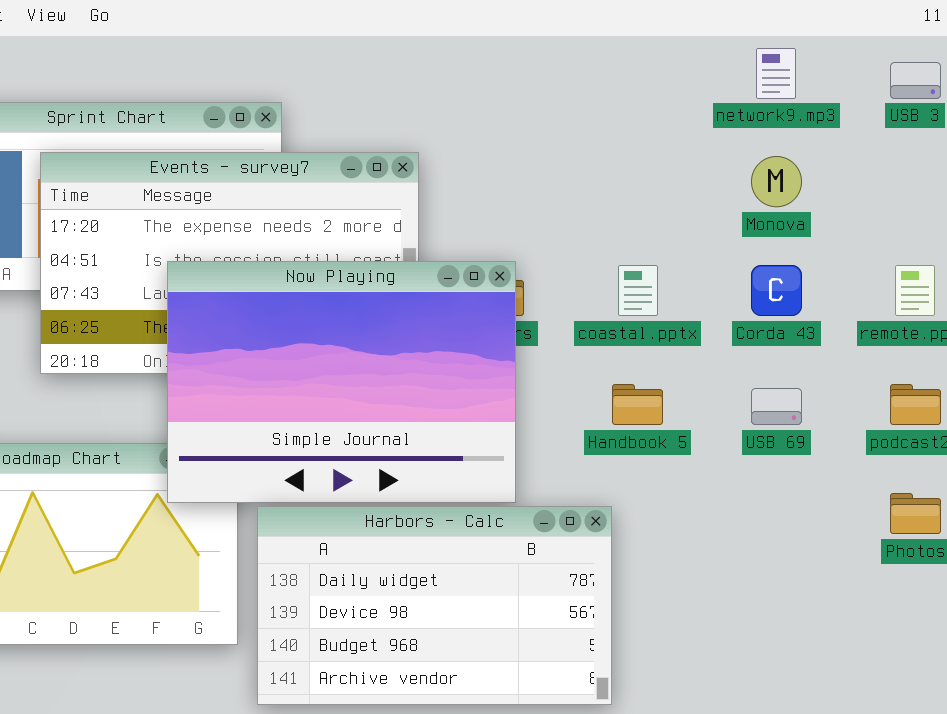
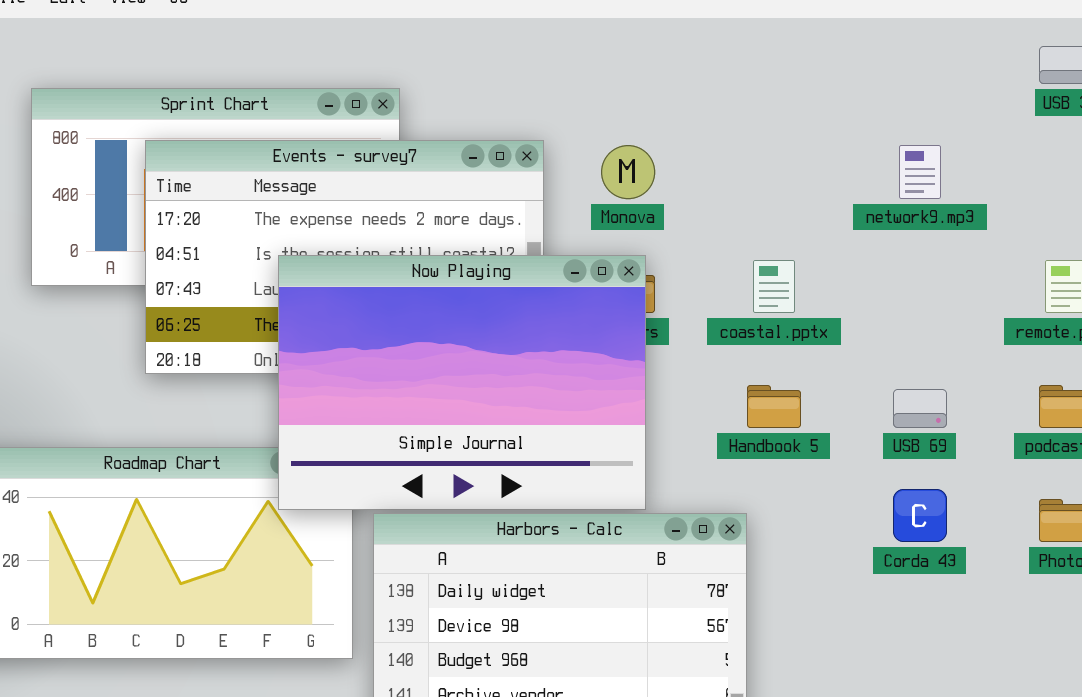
network9.mp3: [756,48,796,99] -> [899,145,941,199], moved
Monova: [751,156,802,207] -> [601,145,655,199], moved
Corda 43: [751,265,802,316] -> [893,489,947,542], moved

